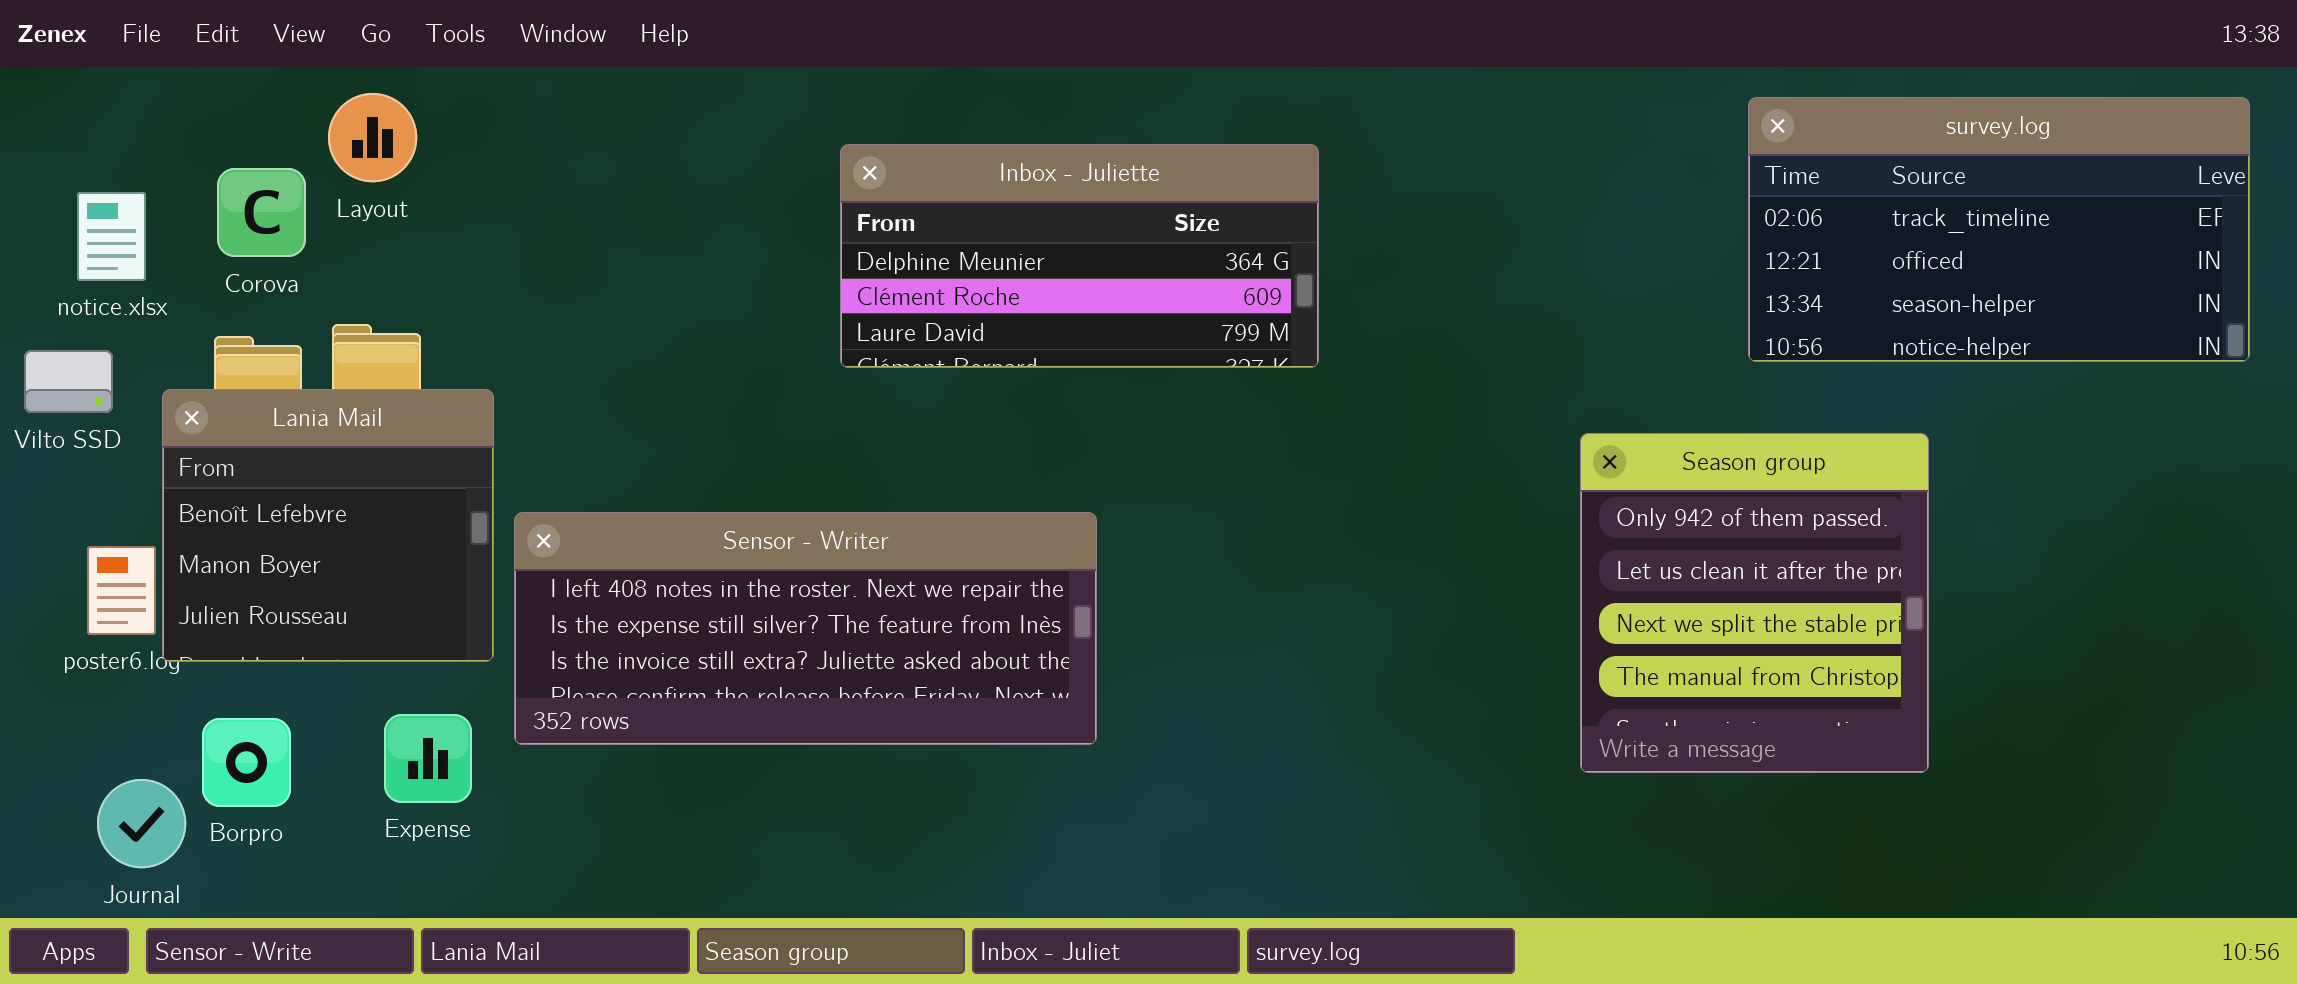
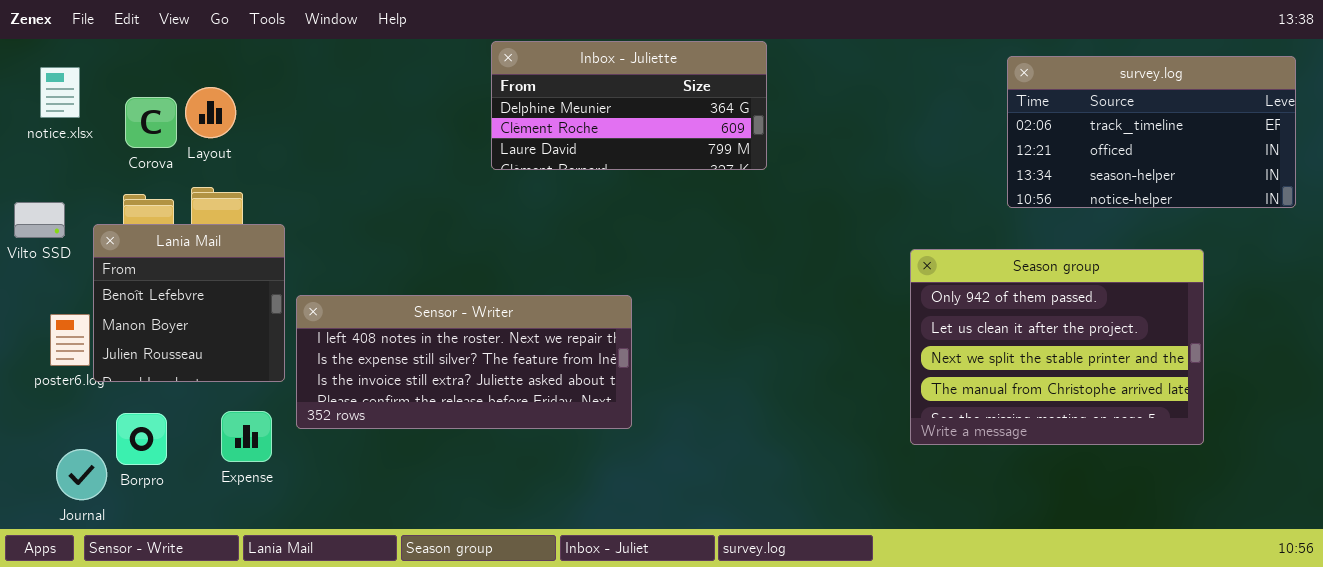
Layout: [328,93,417,182] -> [185,87,236,138], moved
Inbox - Juliette: [840,144,1319,368] -> [491,41,767,170], moved
notice.xlsx: [77,192,146,281] -> [40,67,80,118], moved
Season group: [1580,433,1929,773] -> [910,249,1204,445], resized

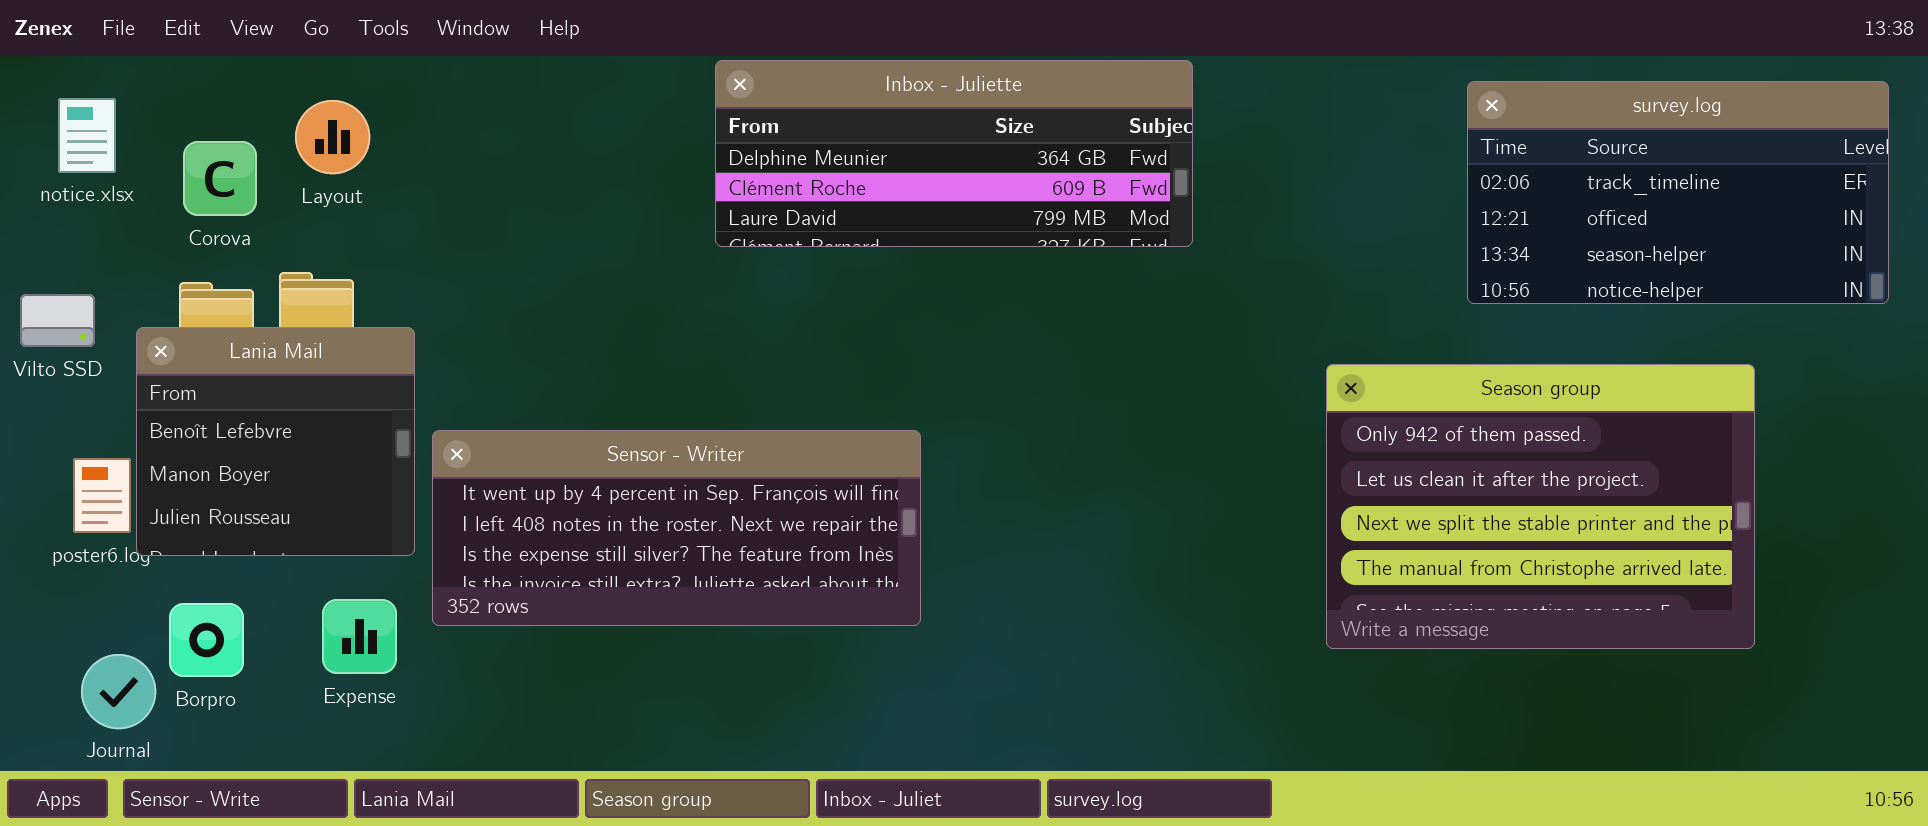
Inbox - Juliette: [491,41,767,170] -> [715,60,1193,247], resized
Layout: [185,87,236,138] -> [295,100,370,174], moved
Sensor - Writer: [296,295,632,429] -> [432,430,921,626], scrolled up 1 row

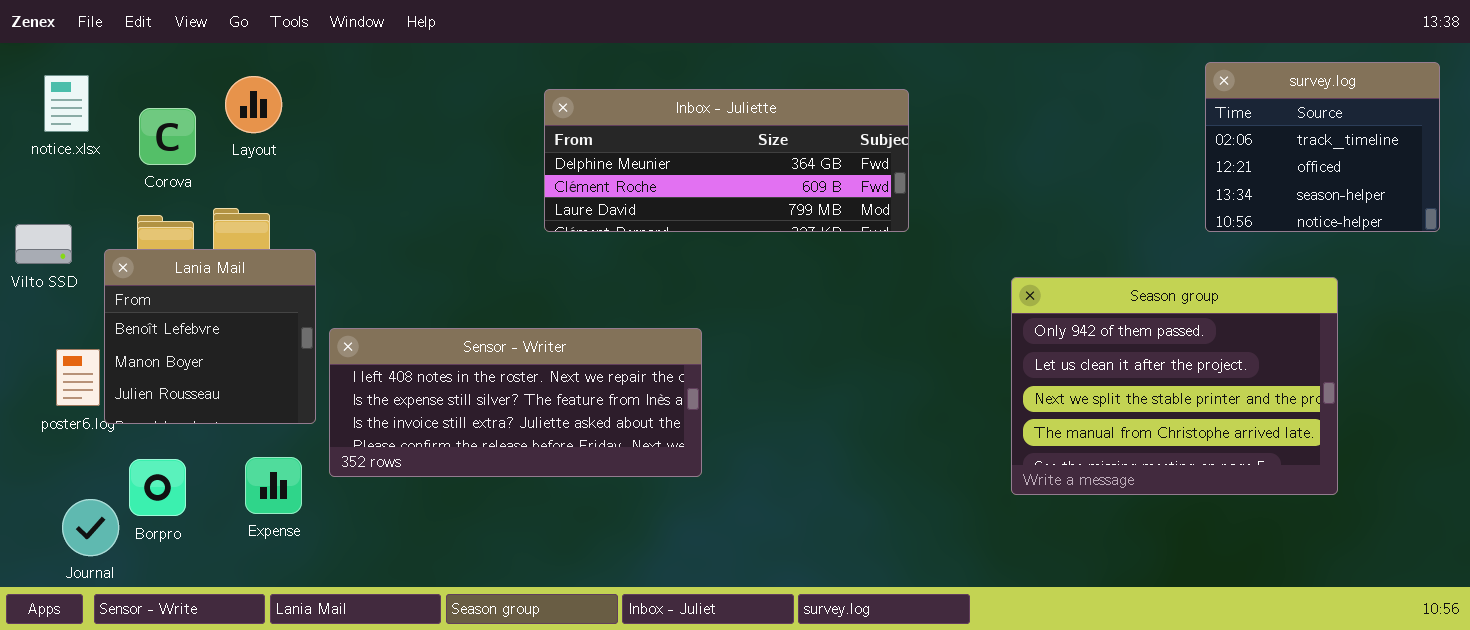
Inbox - Juliette: [715,60,1193,247] -> [544,89,909,232], moved
survey.log: [1467,81,1889,304] -> [1205,62,1440,232], resized
Sensor - Writer: [432,430,921,626] -> [329,328,702,477], scrolled down 1 row

